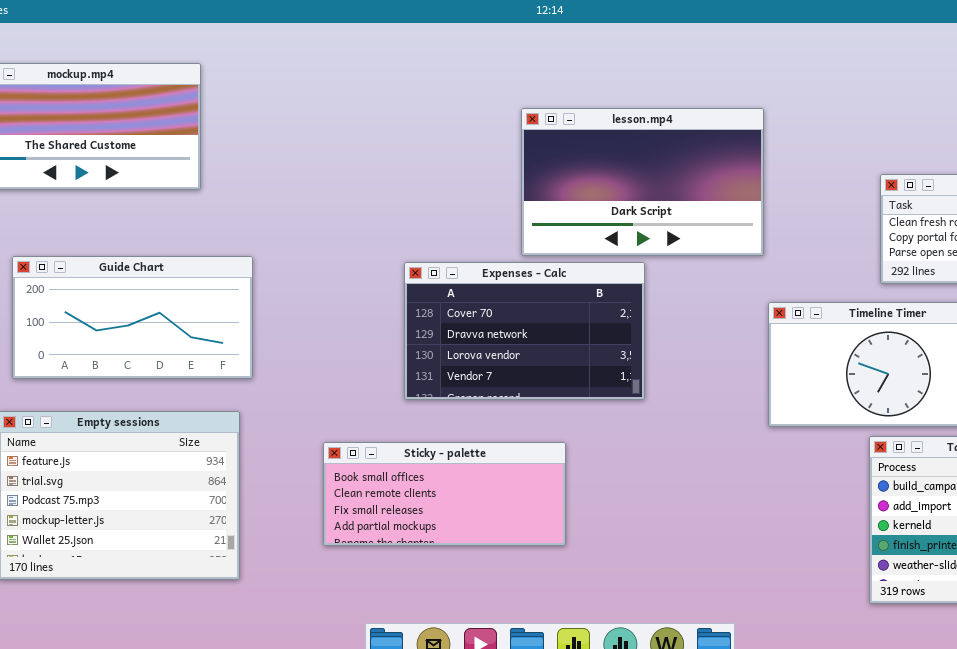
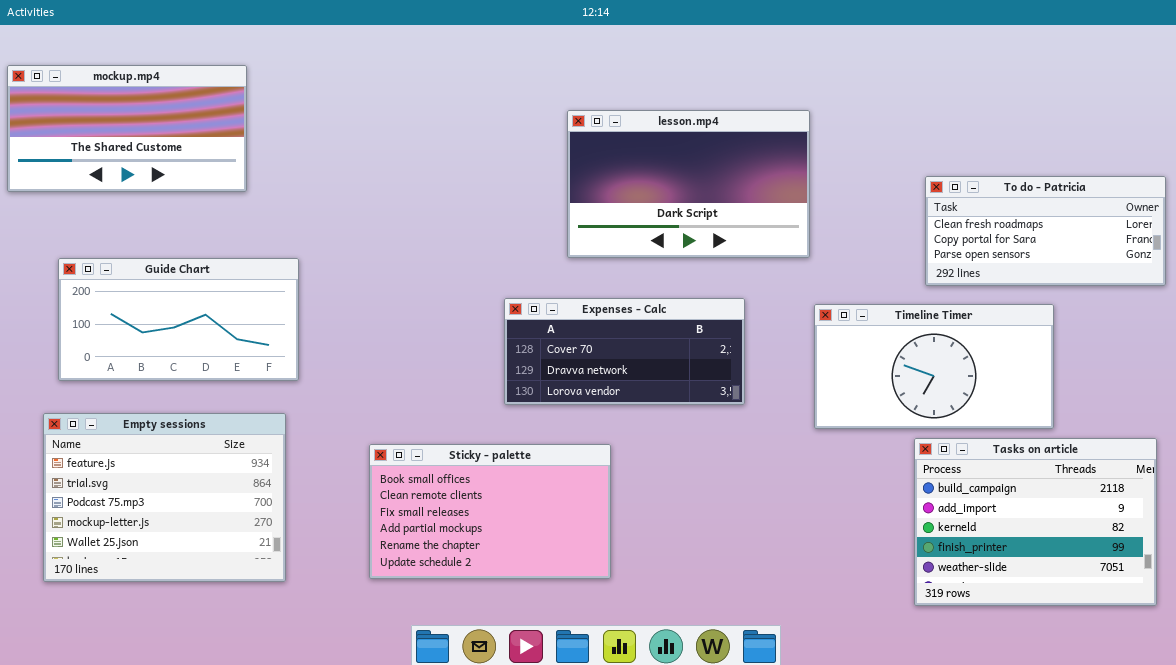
Expenses - Calc: [404,262,645,400] -> [504,298,745,405], moved, resized
Sticky - palette: [323,442,566,546] -> [369,444,611,579], resized

